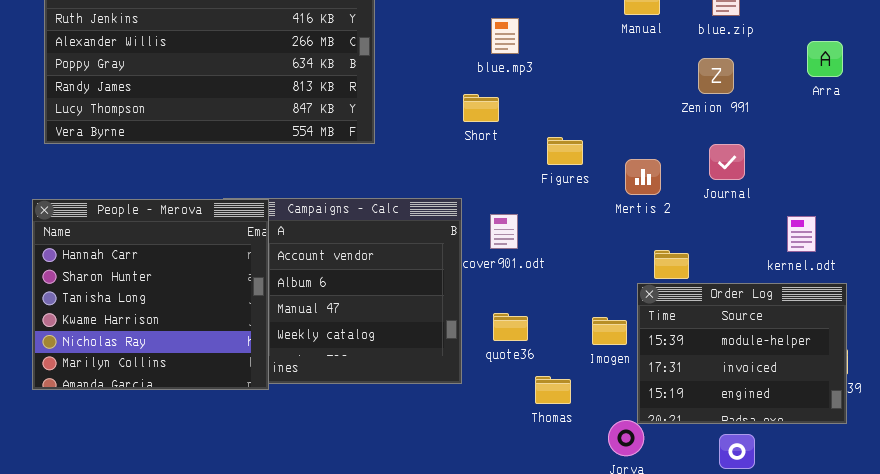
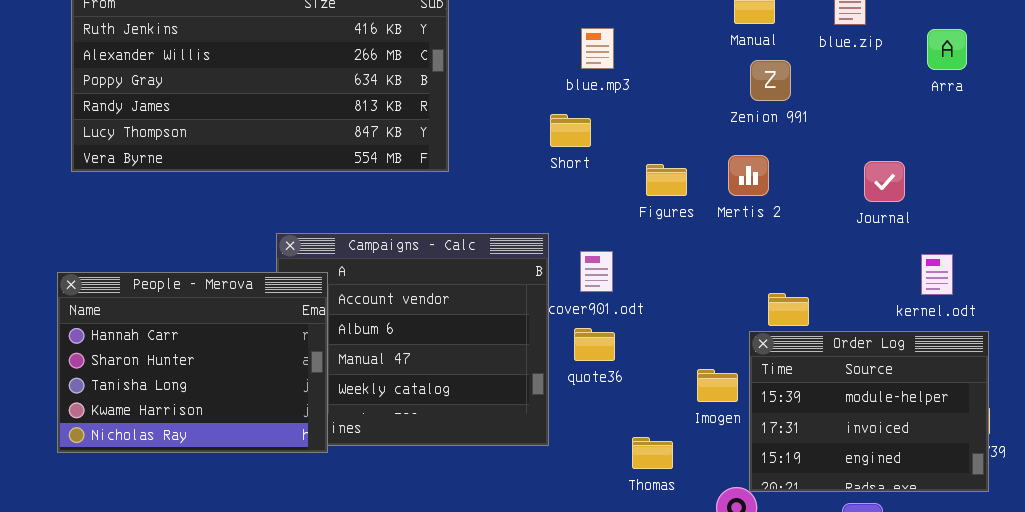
Arra: [807,41,843,77] -> [927,29,967,70], moved
Zenion 991: [698,58,734,94] -> [750,60,791,101], moved
Journal: [709,144,745,180] -> [864,161,905,202], moved
Mertis 2: [625,159,661,195] -> [728,155,769,196], moved
People - Merova: [32,199,269,390] -> [57,272,328,453], resized
quote36: [493,313,528,341] -> [574,328,615,361], moved

